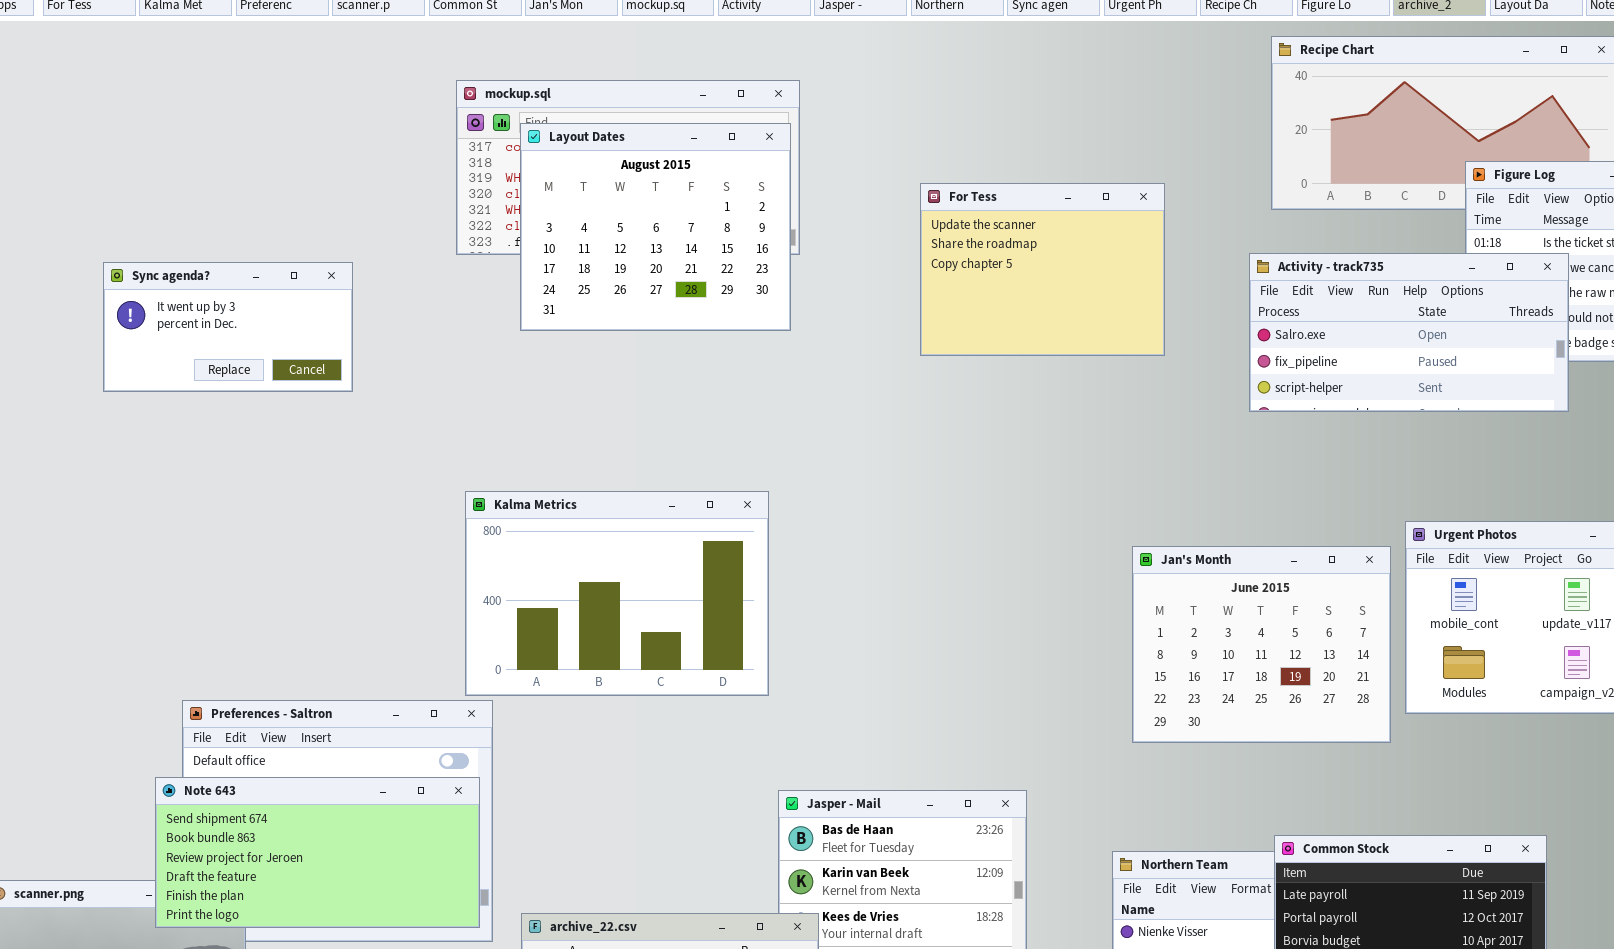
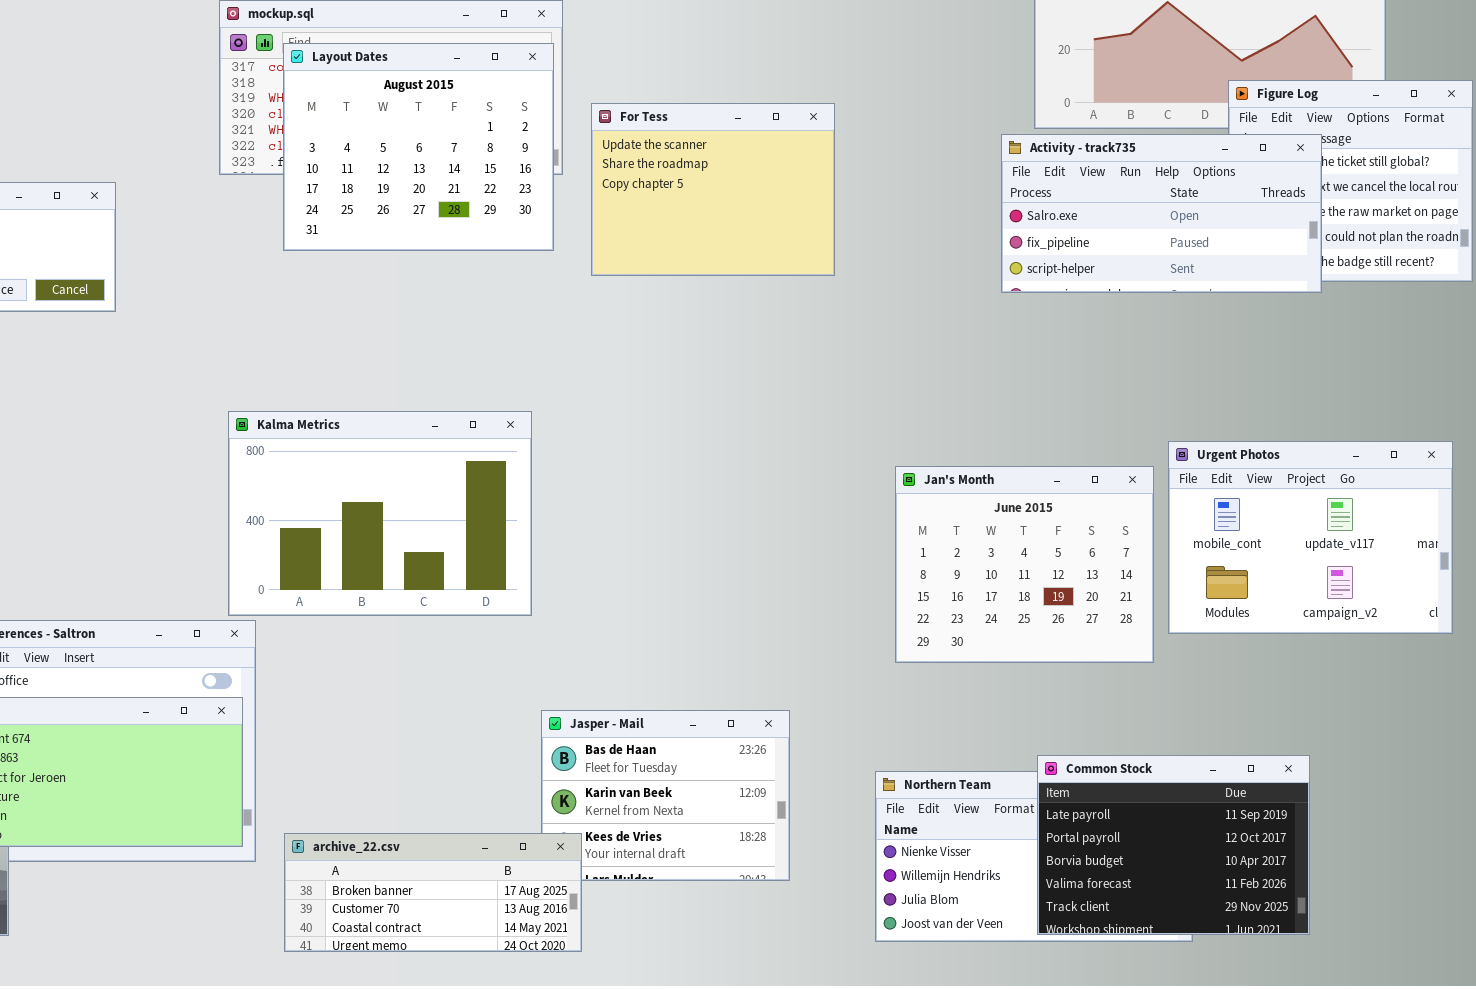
For Tess: [920,183,1165,356] -> [591,103,835,276], moved
Activity - track735: [1249,253,1569,412] -> [1001,134,1322,293], moved

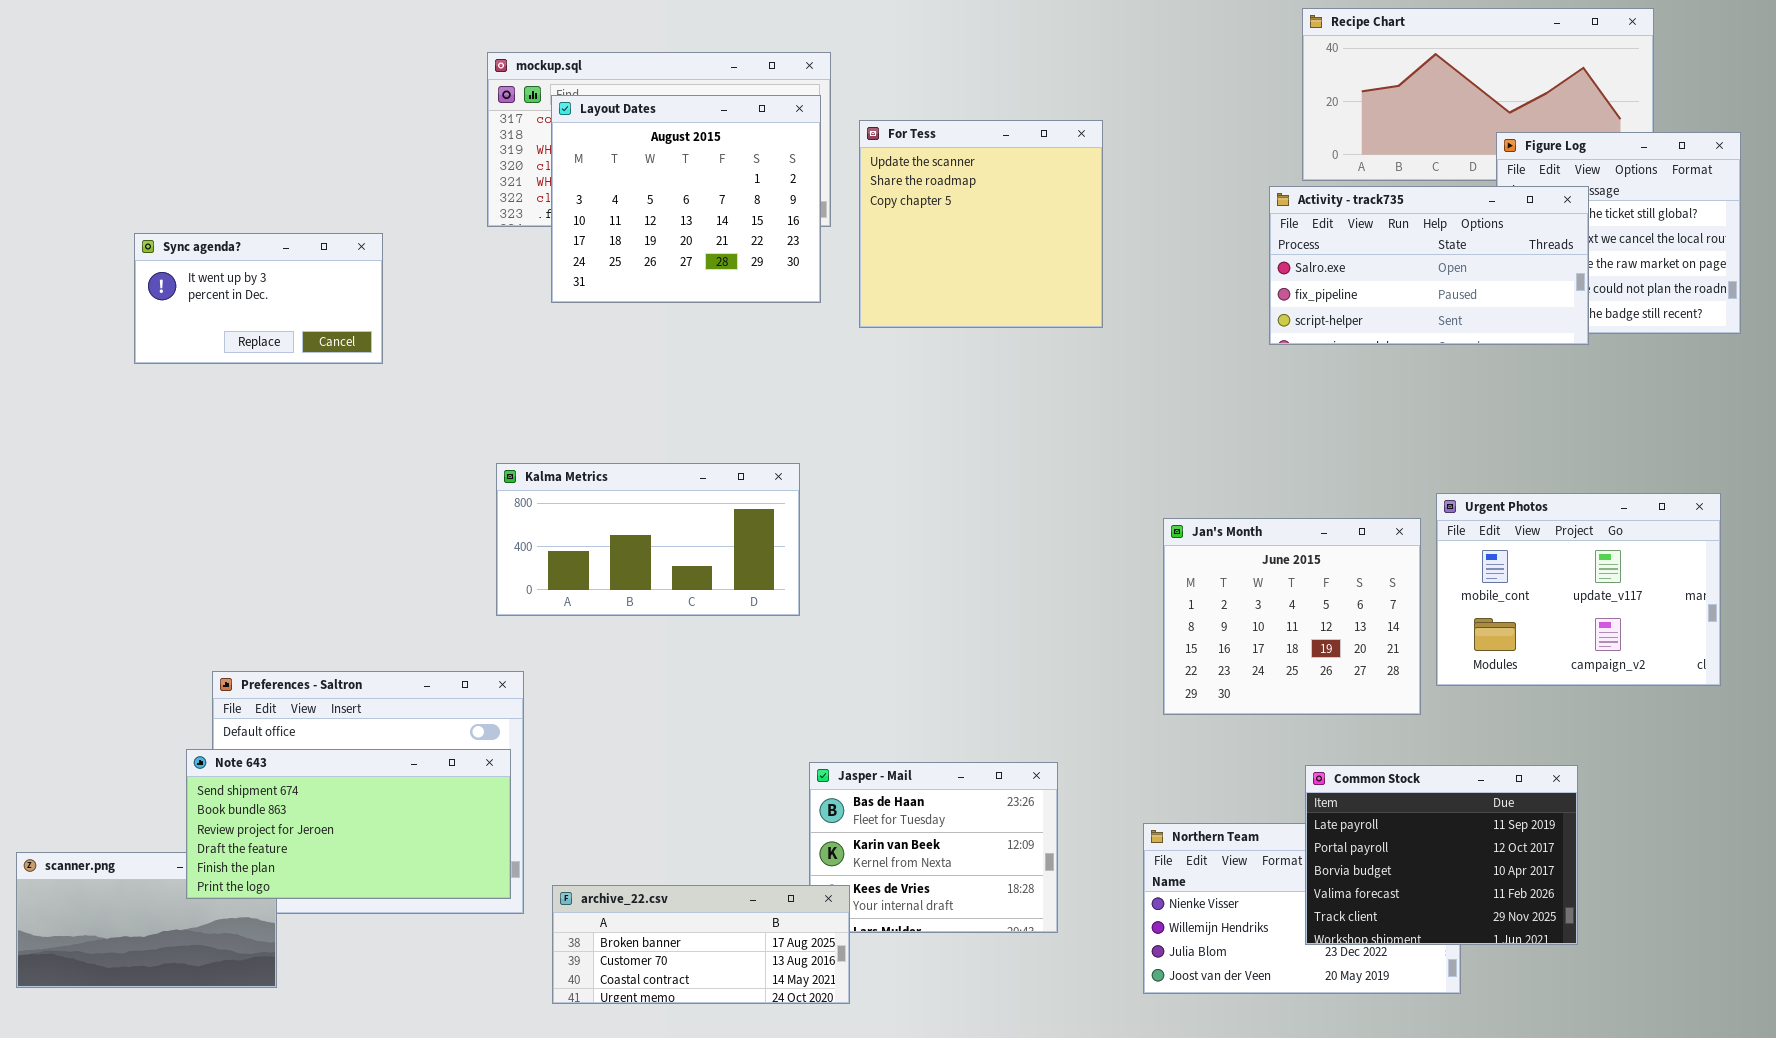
For Tess: [591,103,835,276] -> [859,120,1103,328], resized
Kalma Metrics: [228,411,532,616] -> [496,463,800,616], resized
Common Stock: [1037,755,1310,935] -> [1305,765,1578,945], moved

